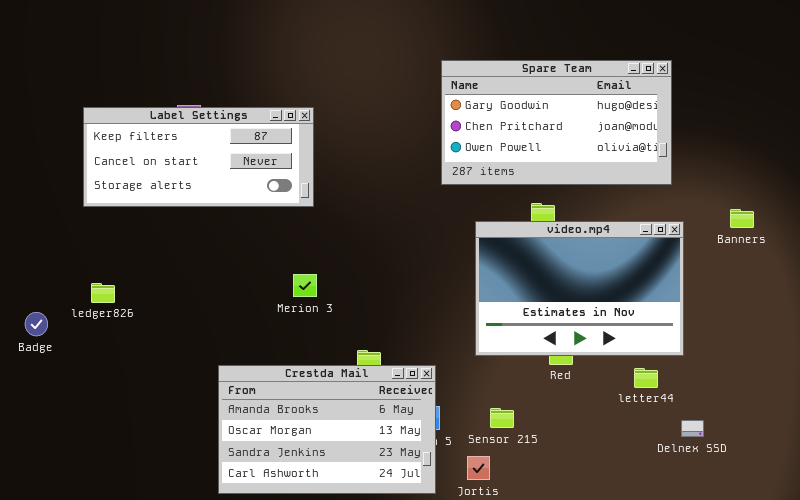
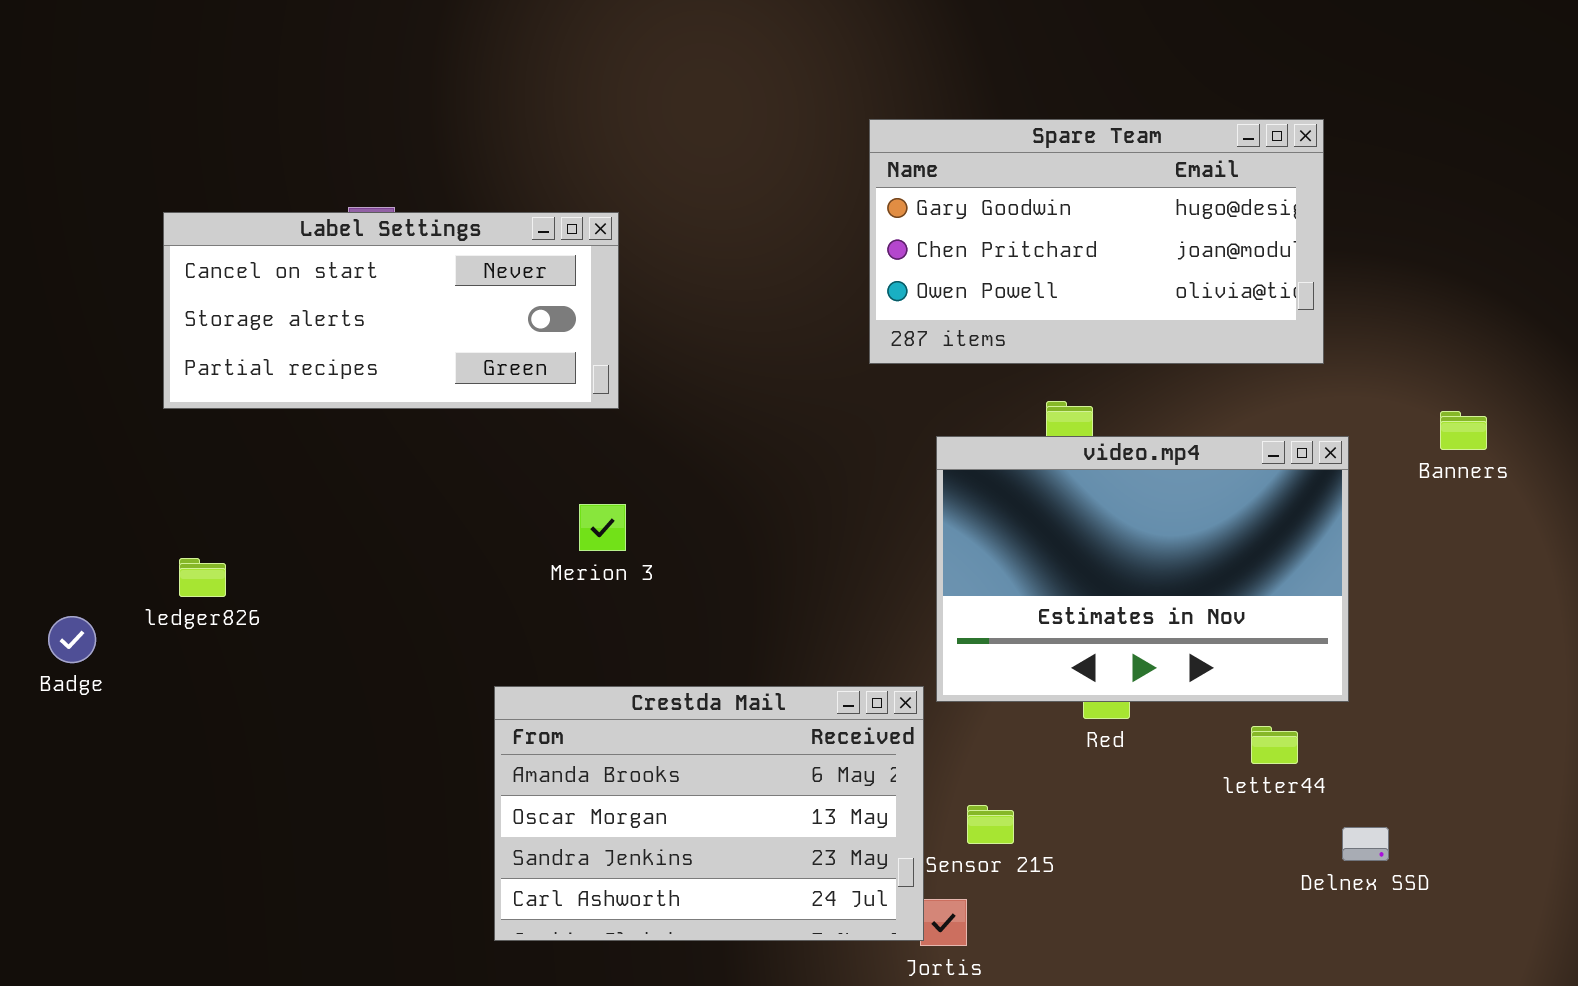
Label Settings: [83,107,314,207] -> [163,212,619,409], scrolled down 1 row
Merion 3: [293,274,317,297] -> [579,504,626,551], moved
Crestda Mail: [218,365,436,494] -> [494,686,924,941], moved

